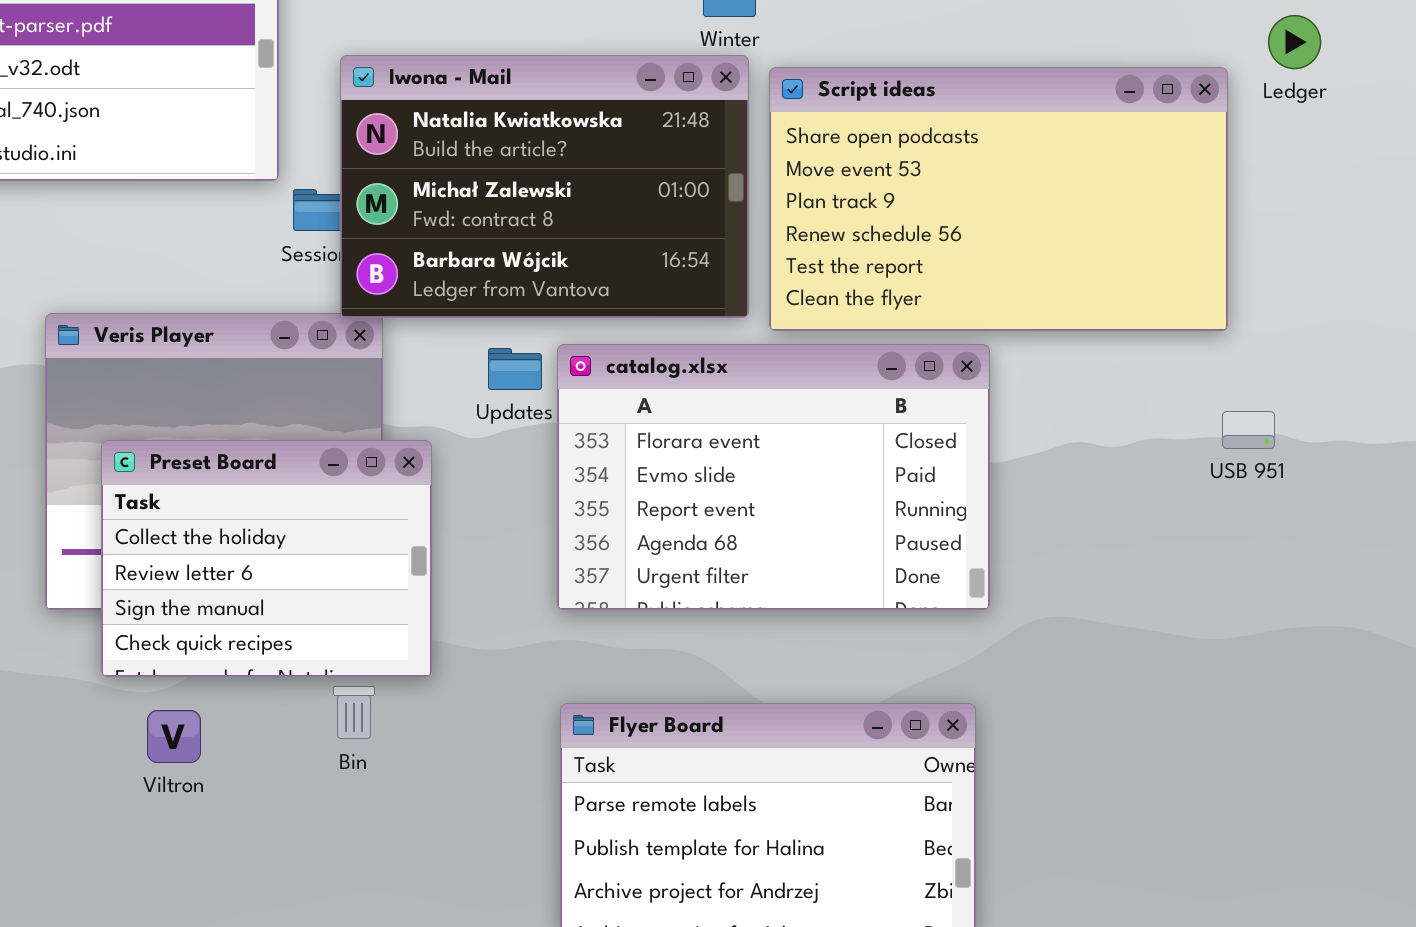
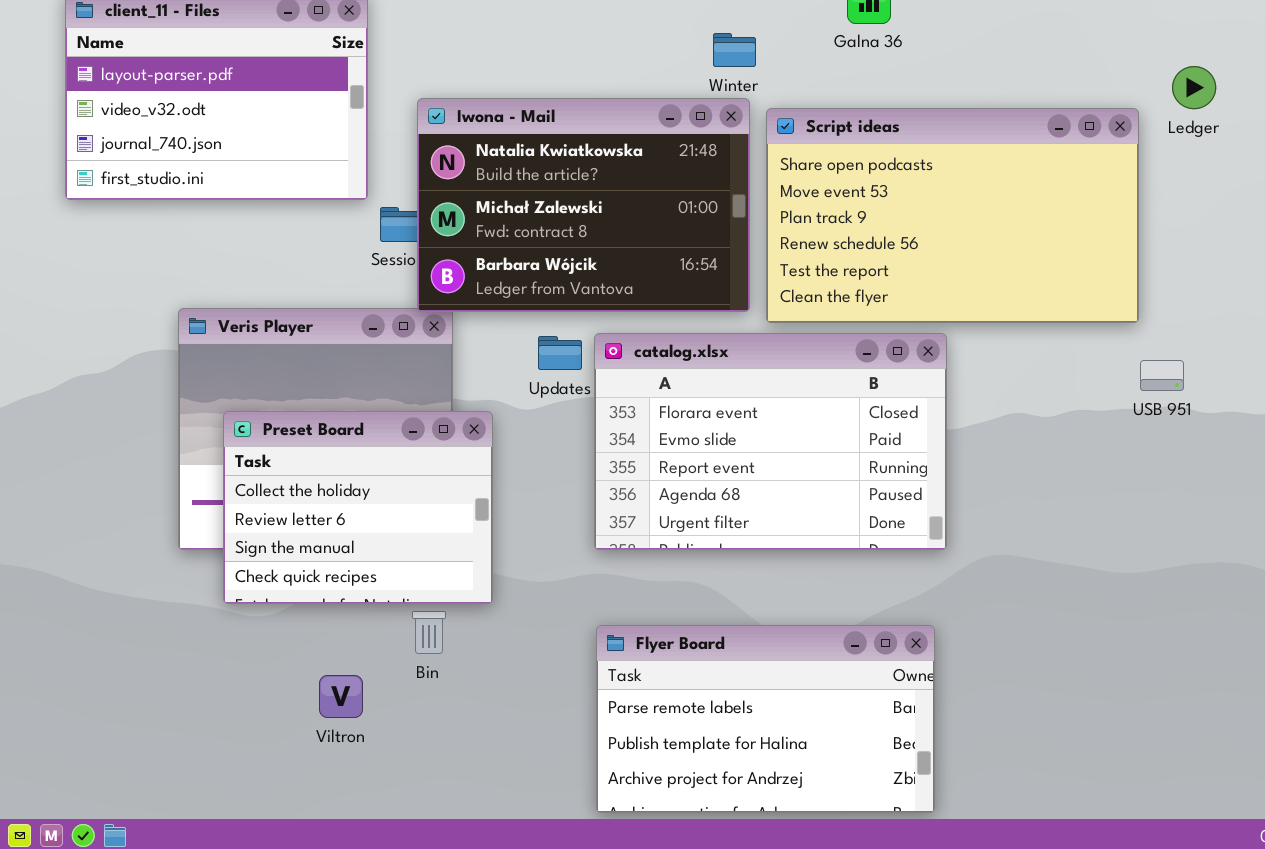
USB 951: [1222,411,1275,449] -> [1140,360,1184,391], moved
Viltron: [147,710,201,763] -> [319,675,363,718], moved

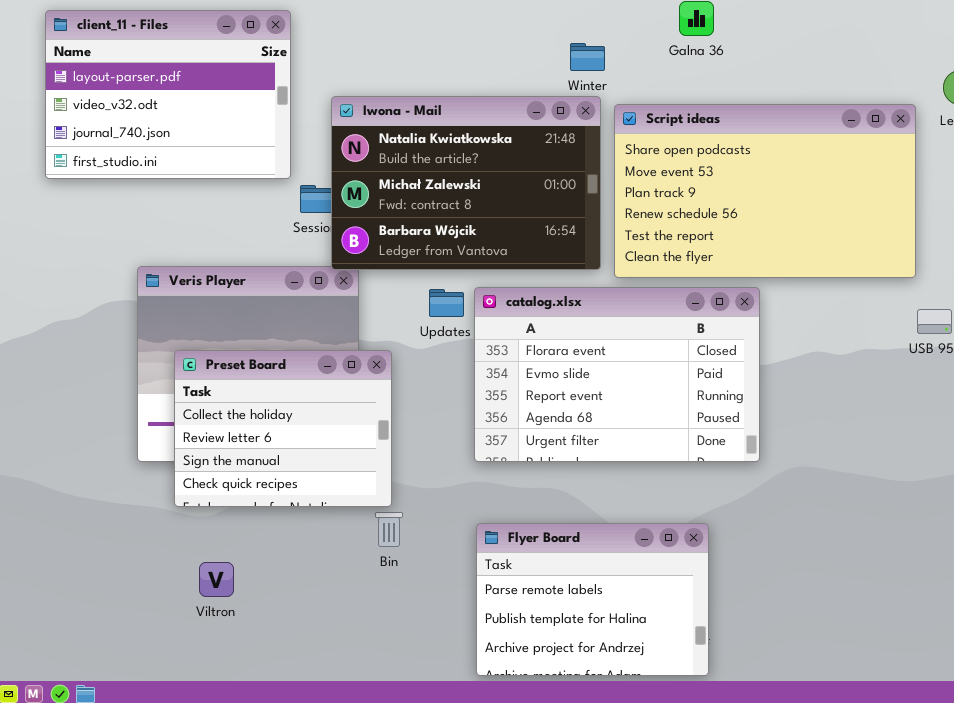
Bin: [412,611,446,654] -> [375,512,403,547], moved
Flyer Board: [596,625,935,813] -> [476,523,709,676], resized
Viltron: [319,675,363,718] -> [199,562,234,597], moved

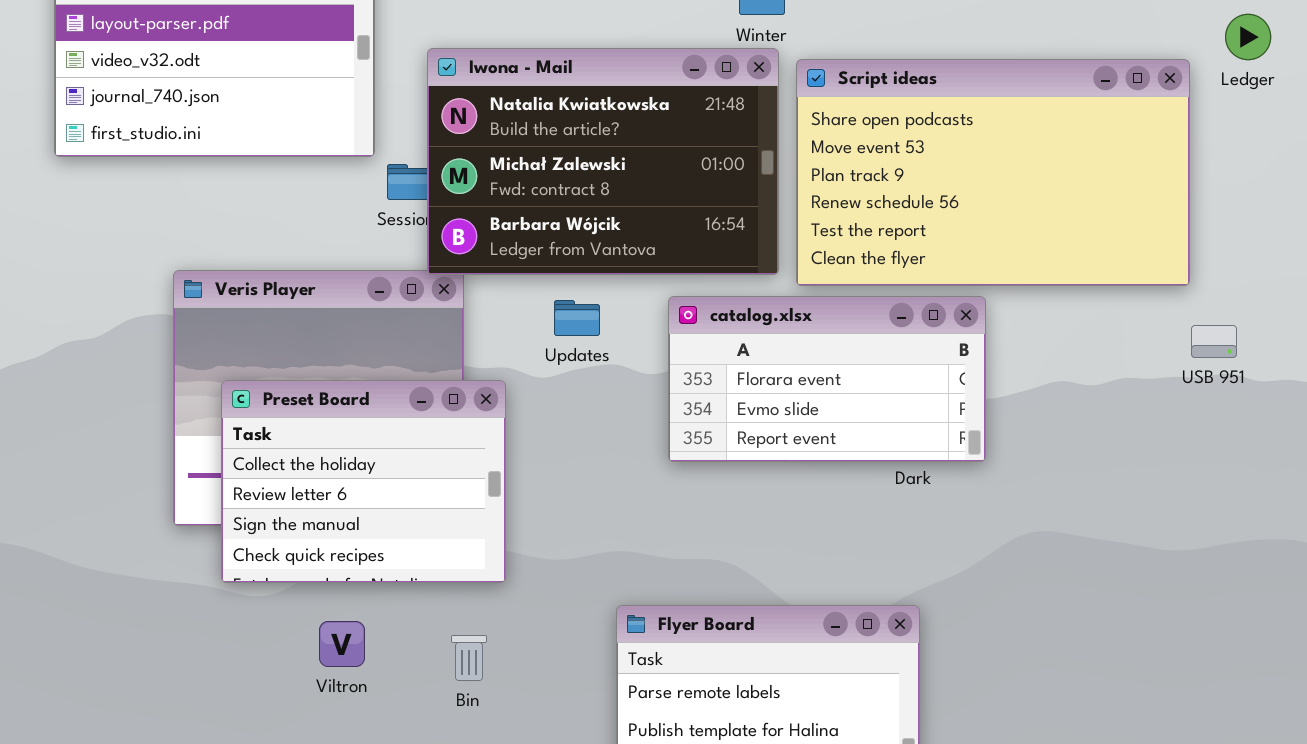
catalog.xlsx: [474,287,760,462] -> [668,296,986,462], resized
Bin: [375,512,403,547] -> [451,635,487,681], moved
Viltron: [199,562,234,597] -> [319,621,365,667], moved

